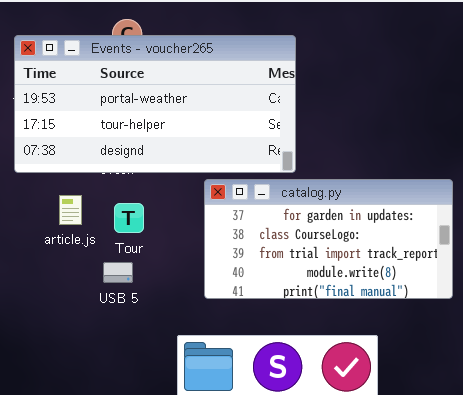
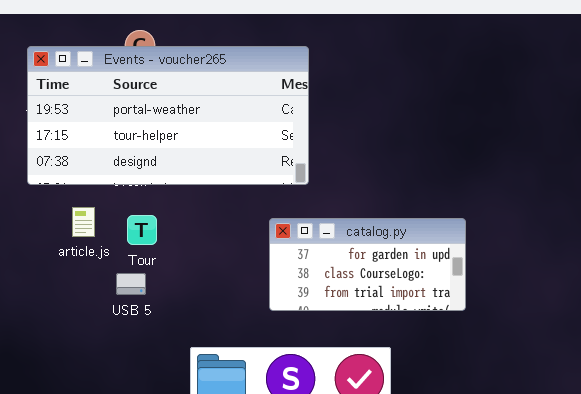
catalog.py: [204,179,453,299] -> [269,218,466,311], resized

